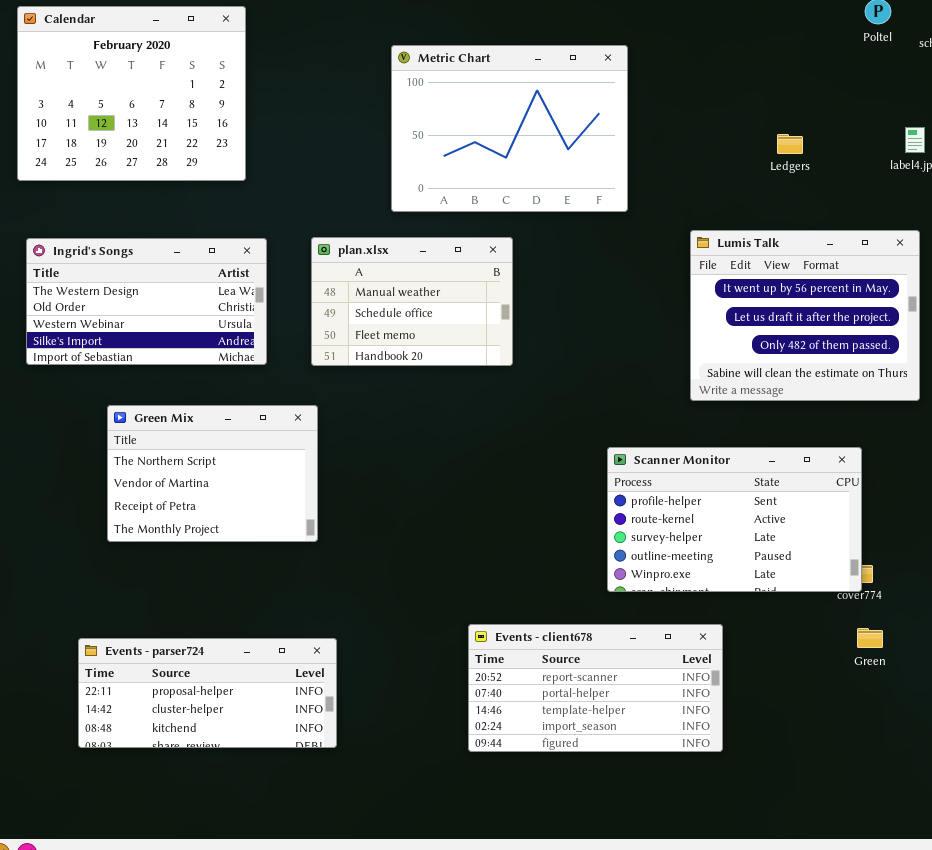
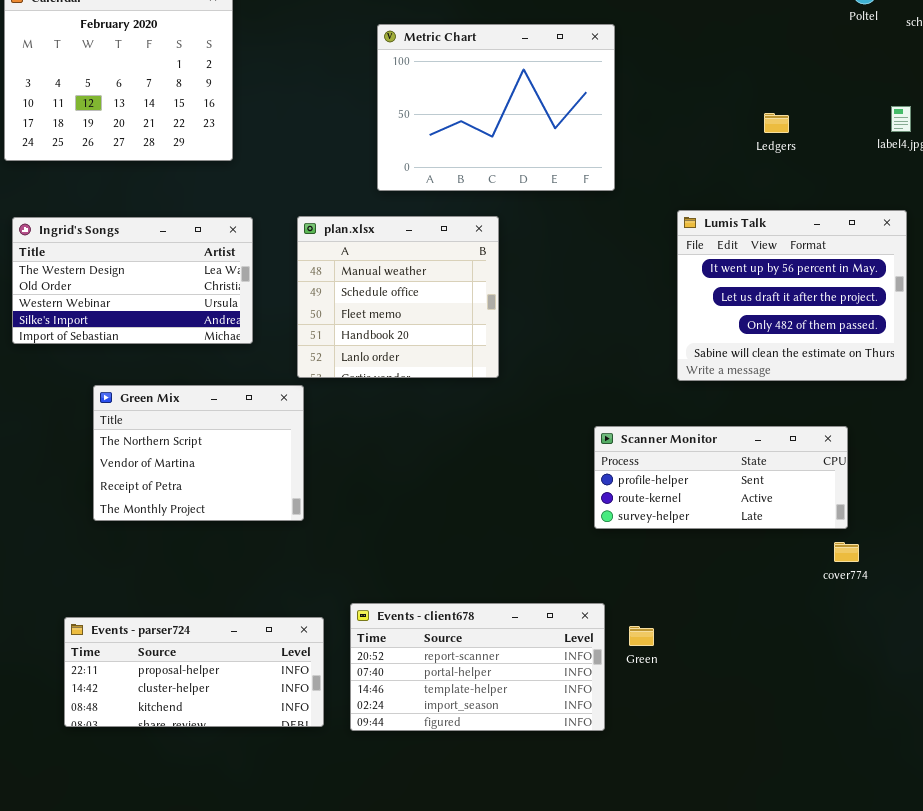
plan.xlsx: [311,237,513,366] -> [297,216,499,378], resized
Scanner Monitor: [607,447,862,592] -> [594,426,848,529], resized
Events - client678: [468,624,723,752] -> [350,603,605,731], moved
Green: [857,628,883,648] -> [629,626,654,646], moved

